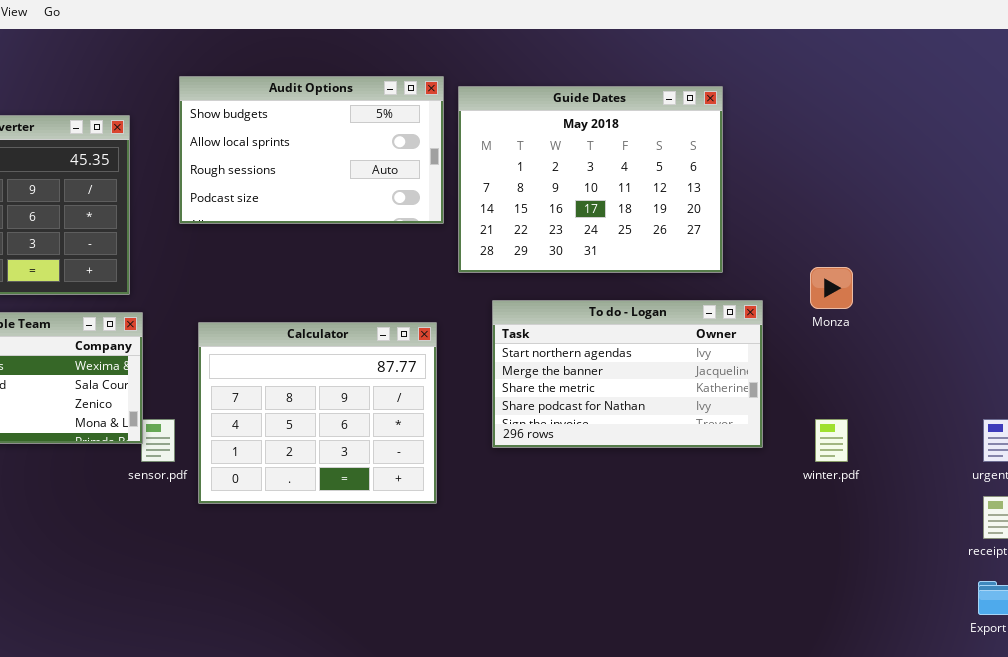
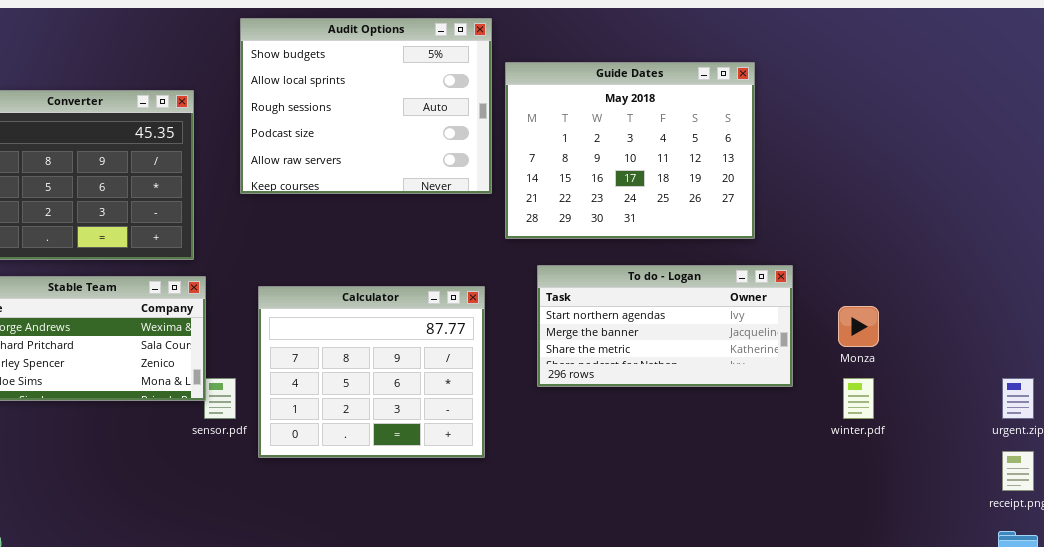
Audit Options: [179,76,444,224] -> [240,18,492,194], resized
Monza: [810,267,853,309] -> [838,306,879,347], moved
To do - Logan: [492,300,763,448] -> [537,265,793,387], resized

